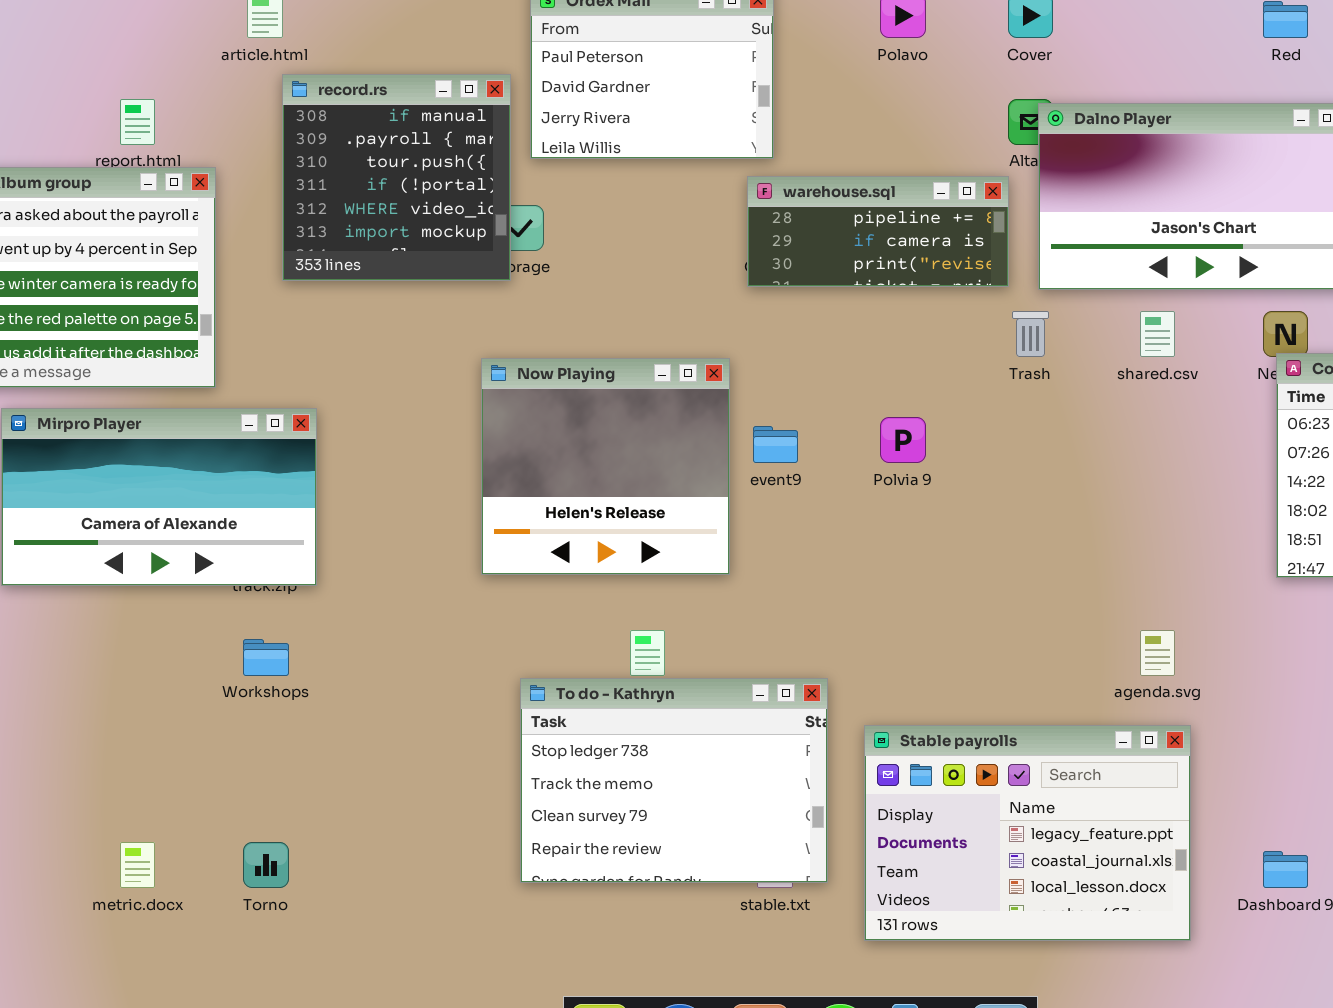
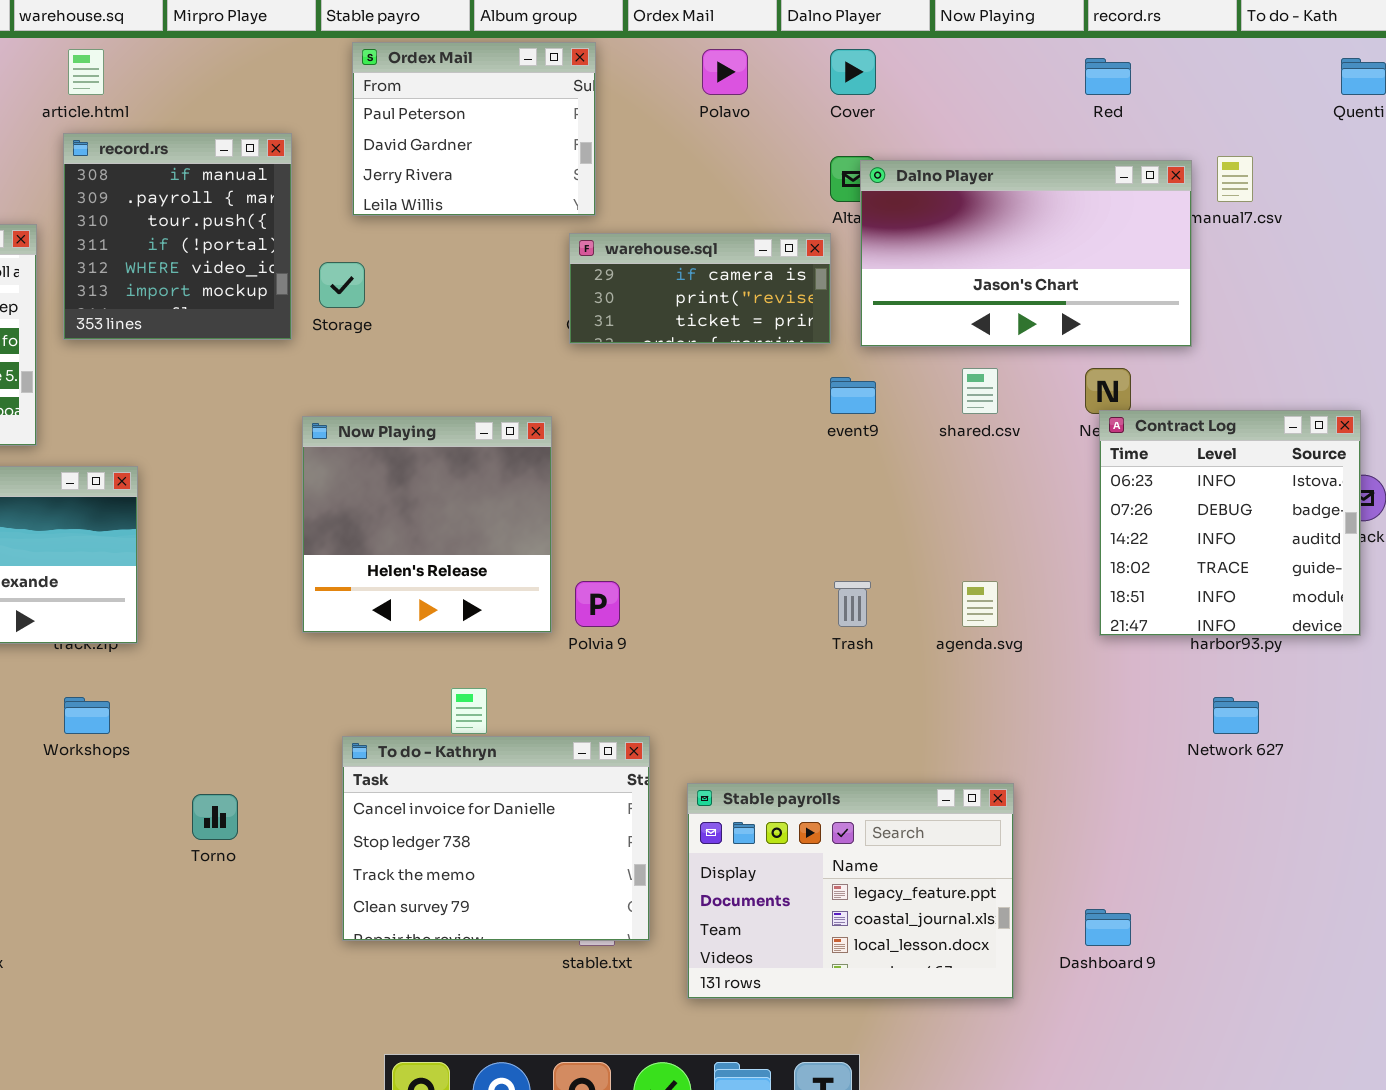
record.rs: [282,74,511,281] -> [63,133,292,340], moved
warehouse.sql: [747,176,1009,287] -> [569,233,831,344], scrolled down 1 row
Trash: [1012,311,1049,357] -> [834,581,871,627], moved
Polvia 9: [880,417,926,463] -> [575,581,620,627], moved
event9: [753,426,798,463] -> [830,377,876,414], moved
agenda.svg: [1140,630,1175,676] -> [962,581,998,627], moved
To do - Kathryn: [520,678,828,883] -> [342,736,650,941], scrolled up 1 row
Torno: [243,842,289,888] -> [192,794,238,840], moved

